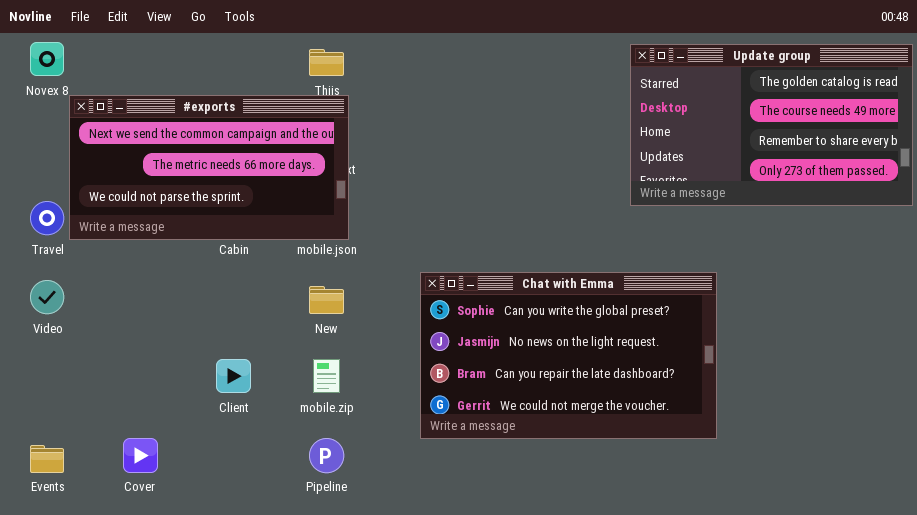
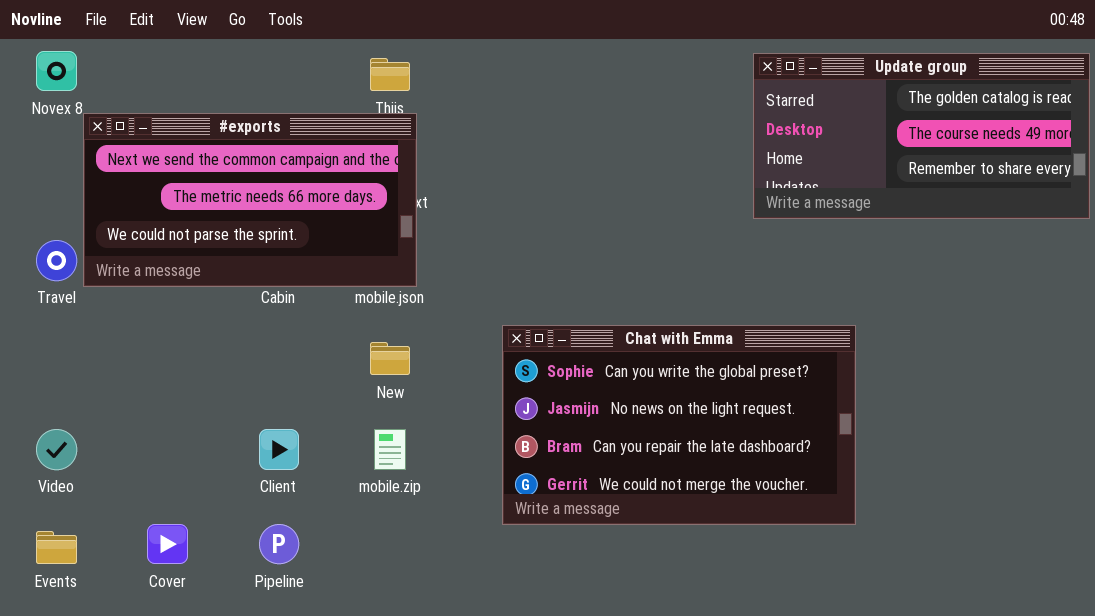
Update group: [630,44,913,206] -> [753,53,1090,219], resized
Video: [30,280,64,314] -> [36,429,77,470], moved
Pipeline: [309,438,344,473] -> [259,524,299,564], moved

